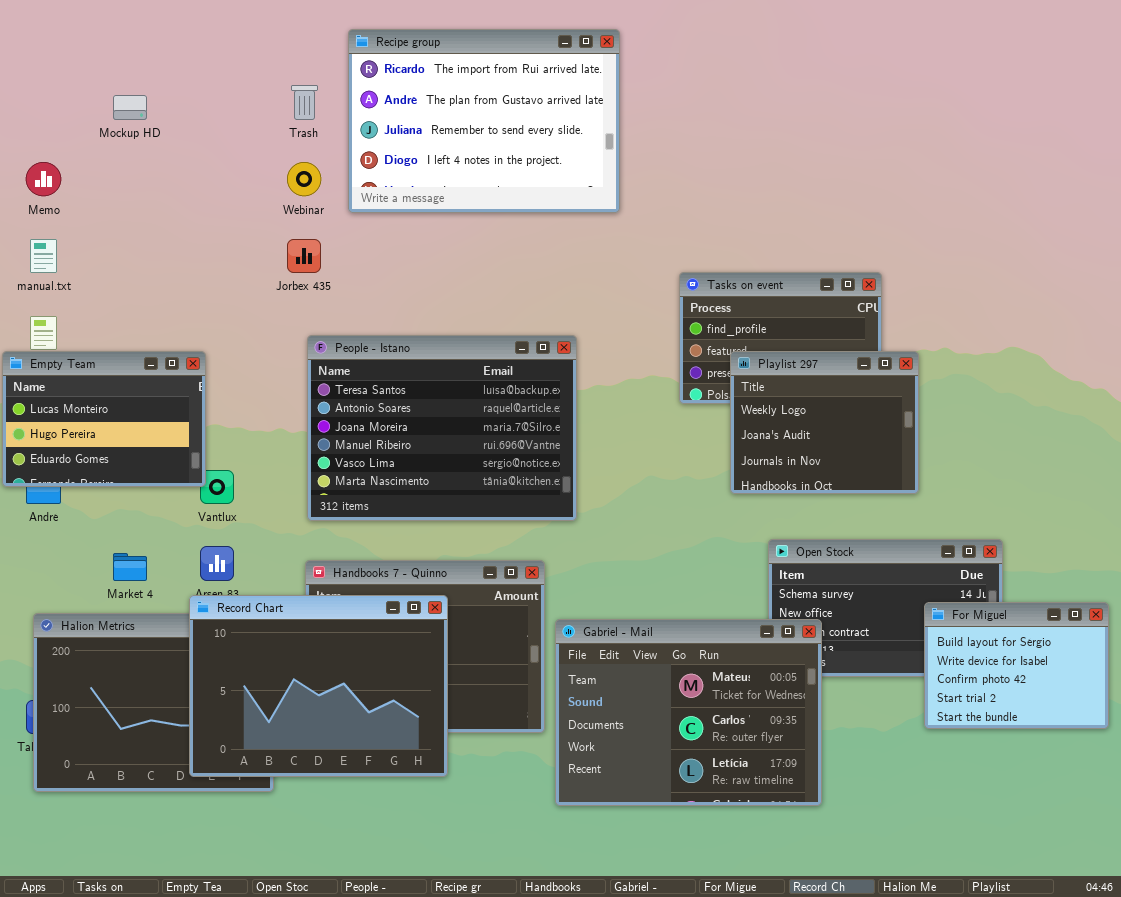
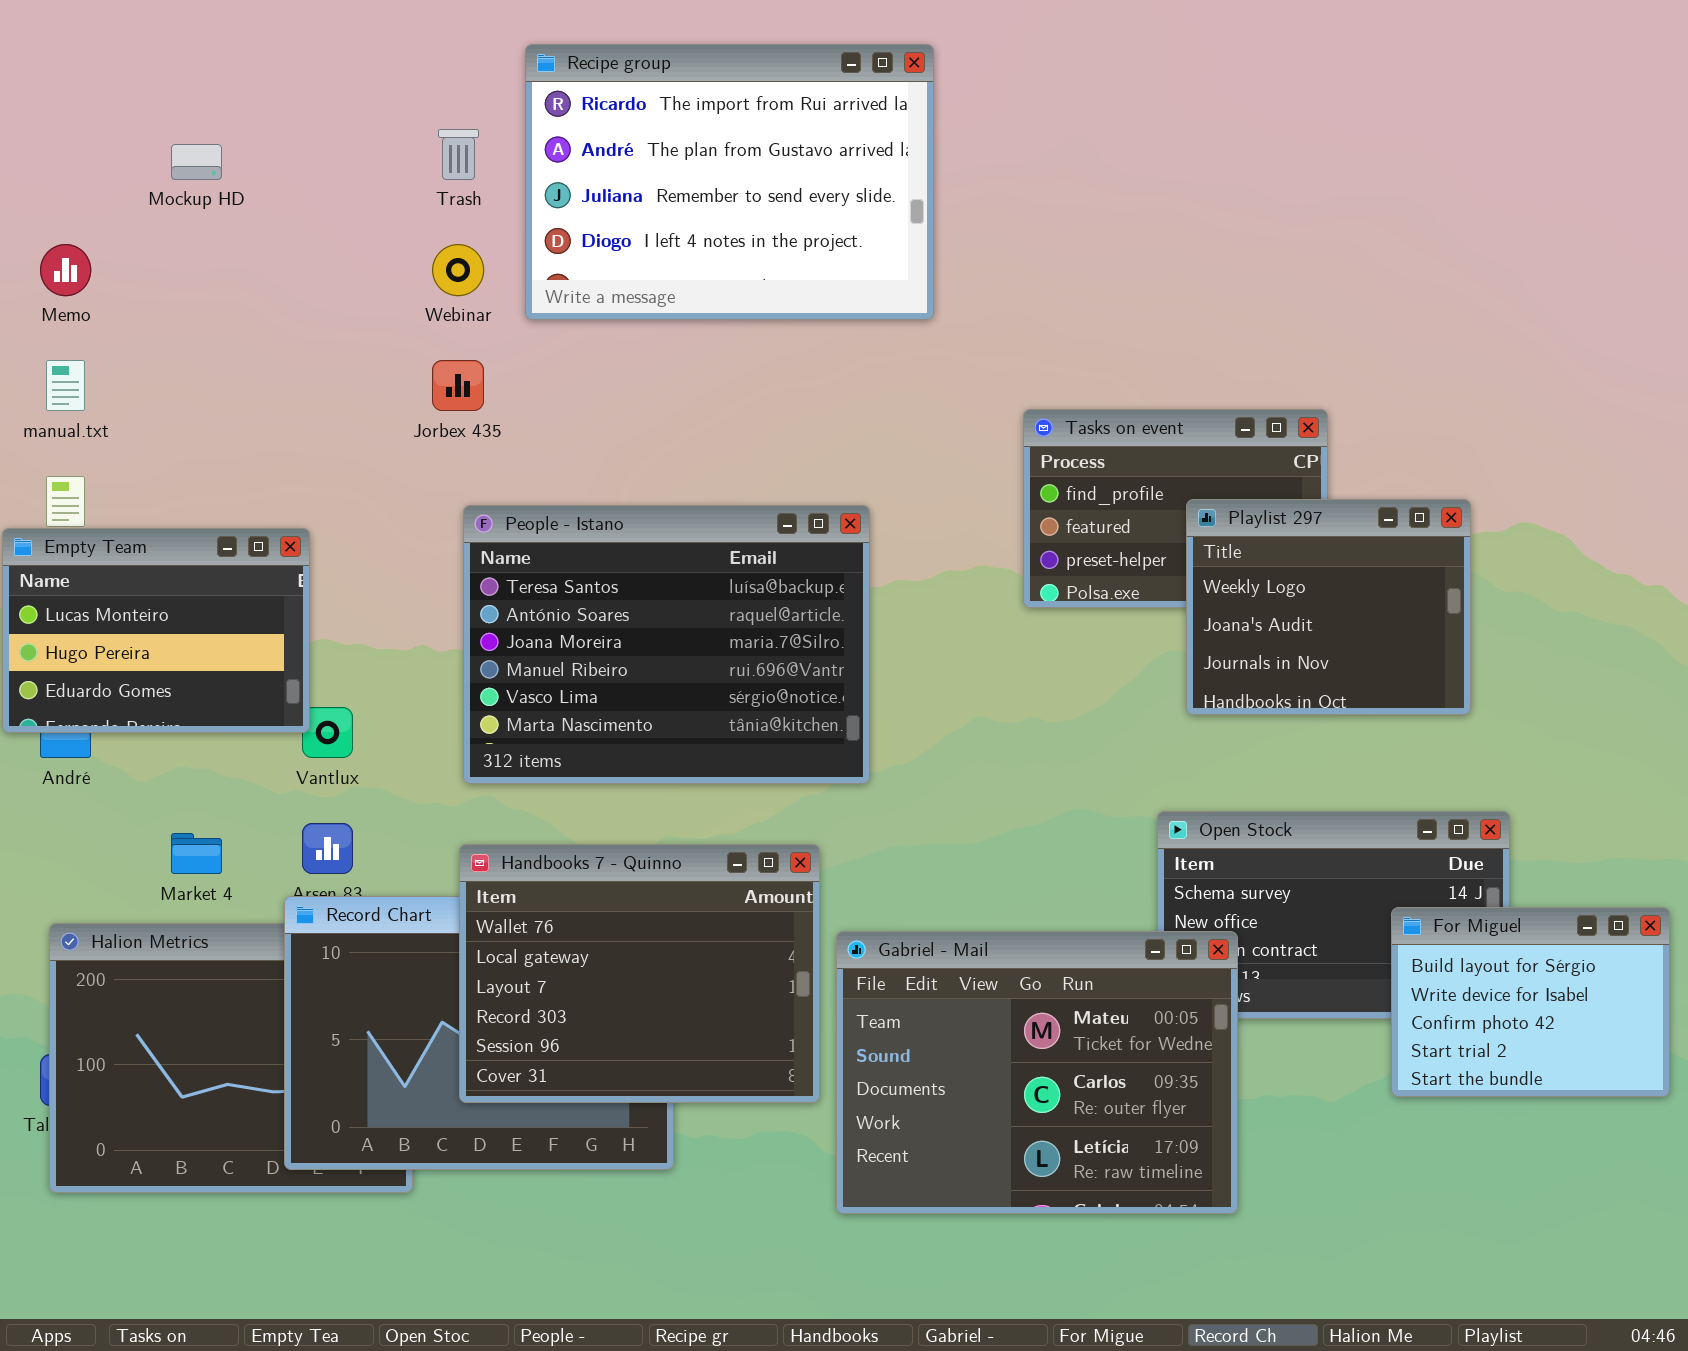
Playlist 297: [730,351,919,494] -> [1186,499,1471,715], moved
Handbooks 7 - Quinno: [305,560,545,733] -> [459,844,820,1103], raised

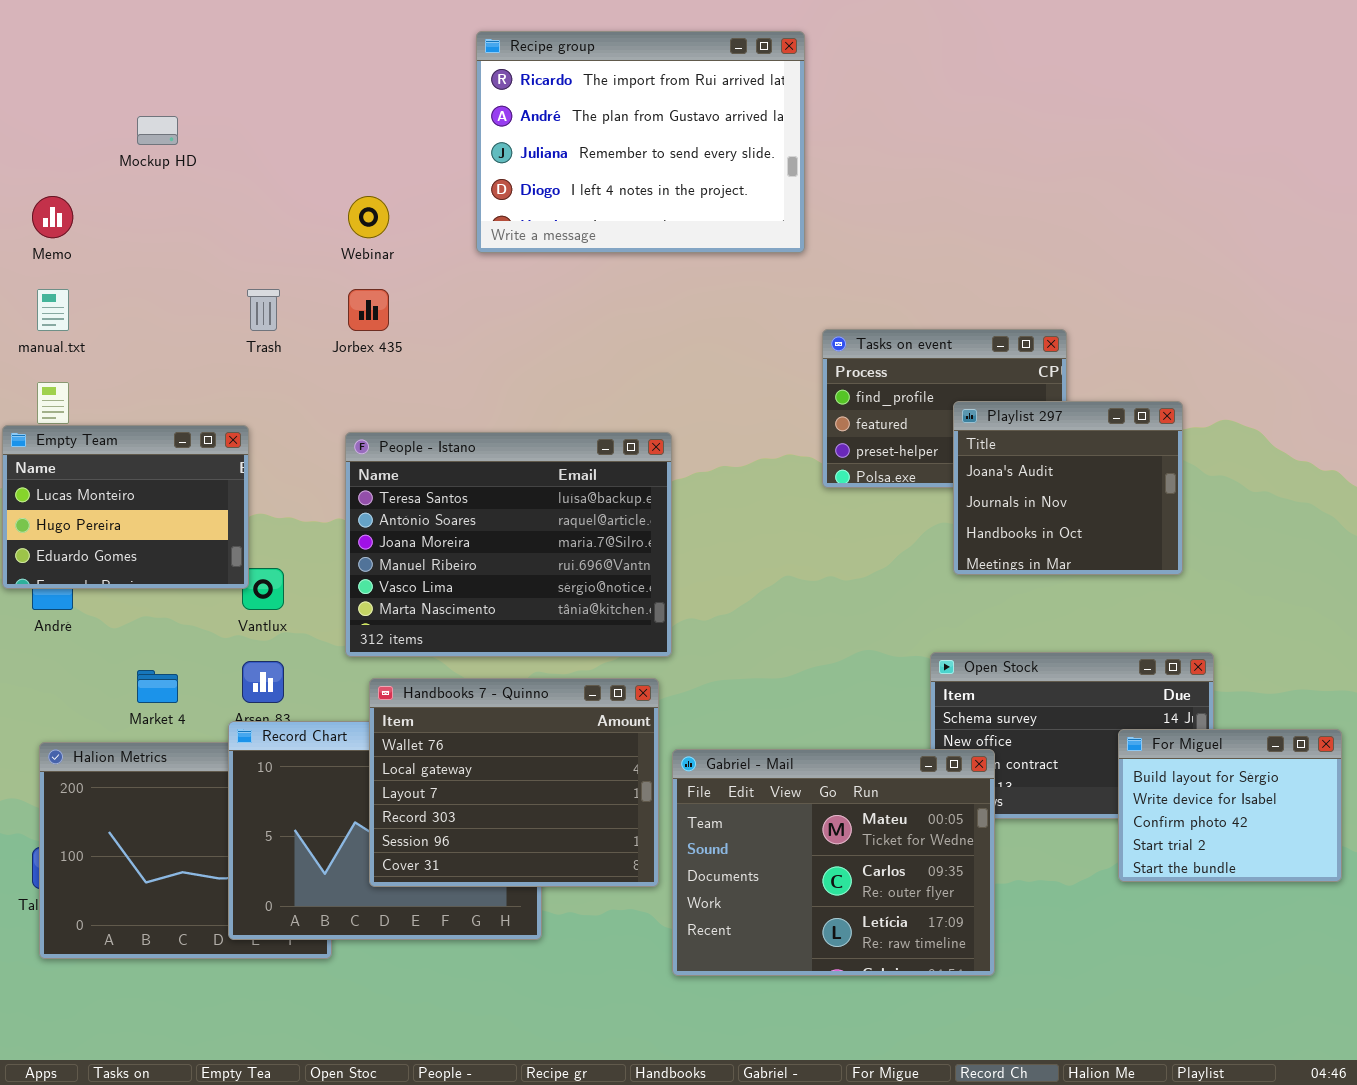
Recipe group: [525,44,934,320] -> [476,31,805,253], moved
Trash: [438,129,479,180] -> [247,289,280,331], moved
Playlist 297: [1186,499,1471,715] -> [953,401,1183,575], scrolled down 1 row
People - Istano: [463,505,870,784] -> [345,432,672,657], moved

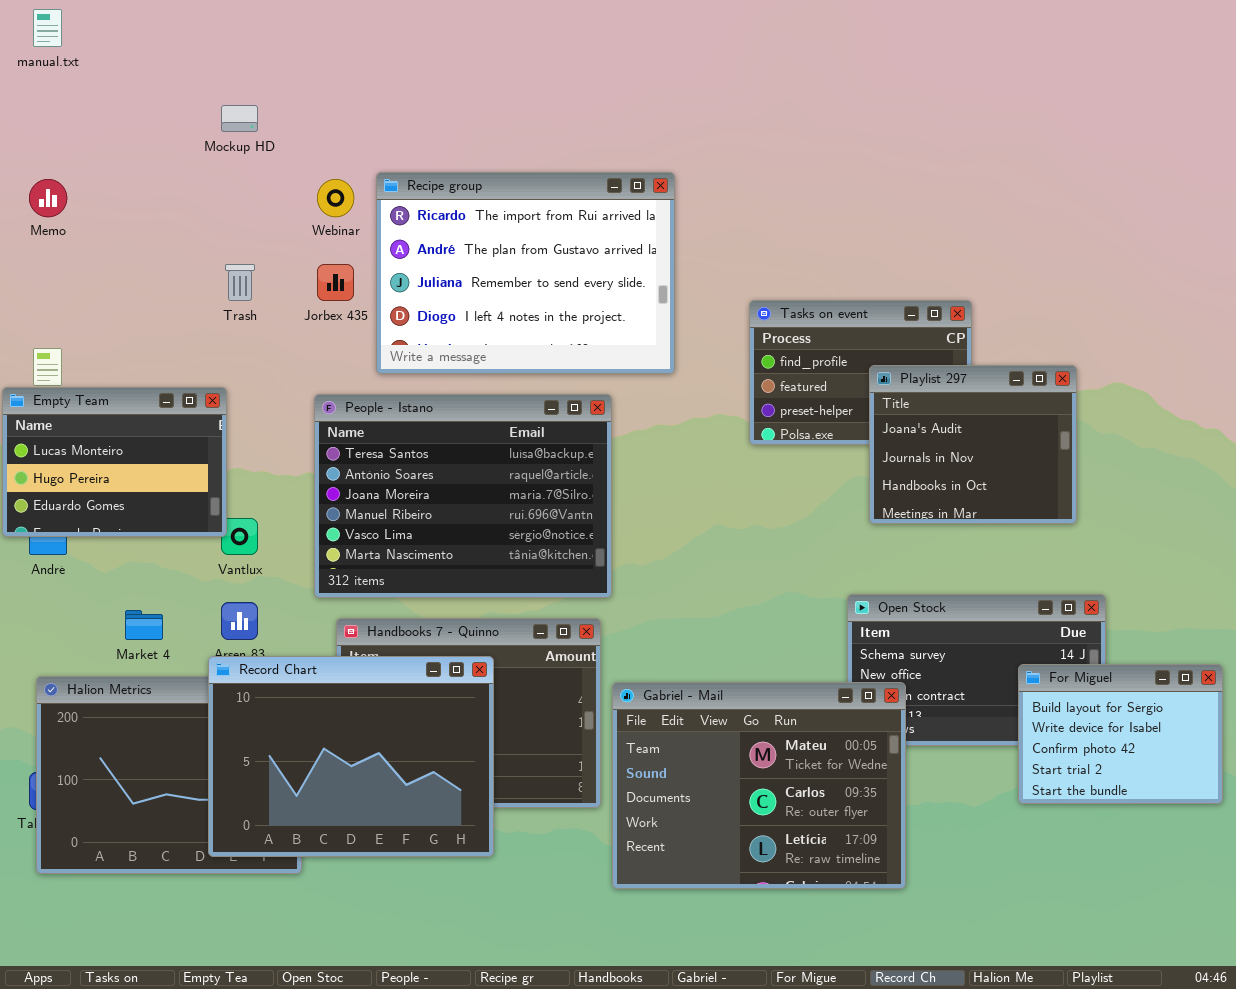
Recipe group: [476,31,805,253] -> [376,172,675,374], moved
Mockup HD: [137,116,178,145] -> [221,105,258,132], moved
manual.txt: [37,289,69,331] -> [33,9,62,47], moved
Record Chart: [228,721,542,940] -> [208,656,494,857], raised

